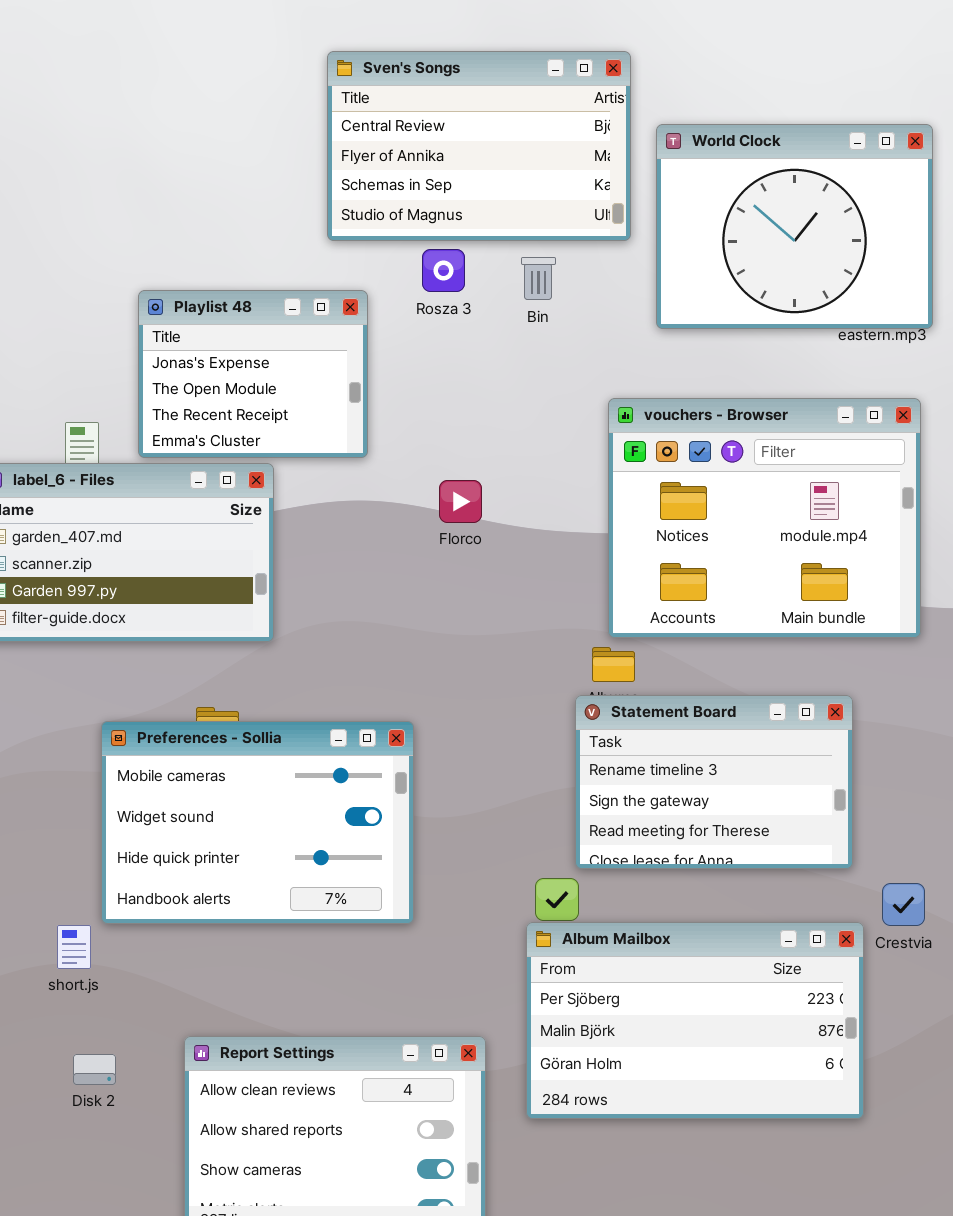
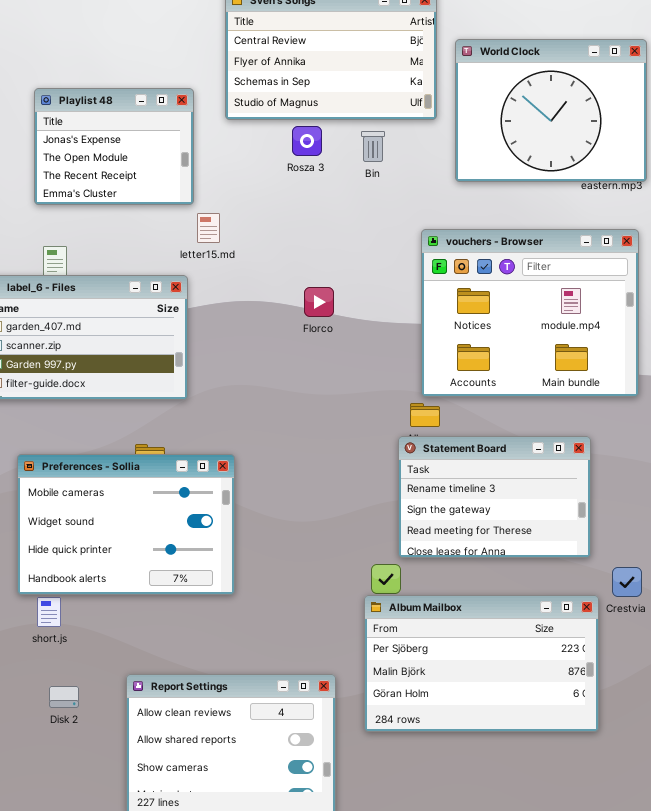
Playlist 48: [138,290,368,458] -> [34,88,194,205], moved
Preferences - Sollia: [101,721,414,924] -> [17,454,235,595], moved

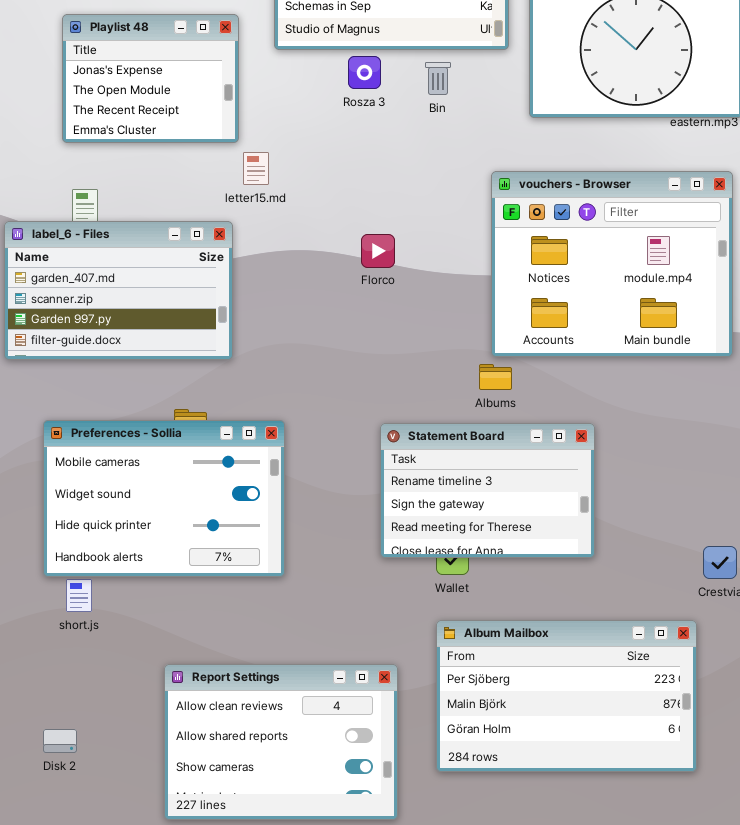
Statement Board: [398,436,591,558] -> [380,423,595,558], moved
Album Mailbox: [364,595,599,732] -> [436,620,697,772], moved
Disk 2: [49,686,79,708] -> [43,729,77,753], moved

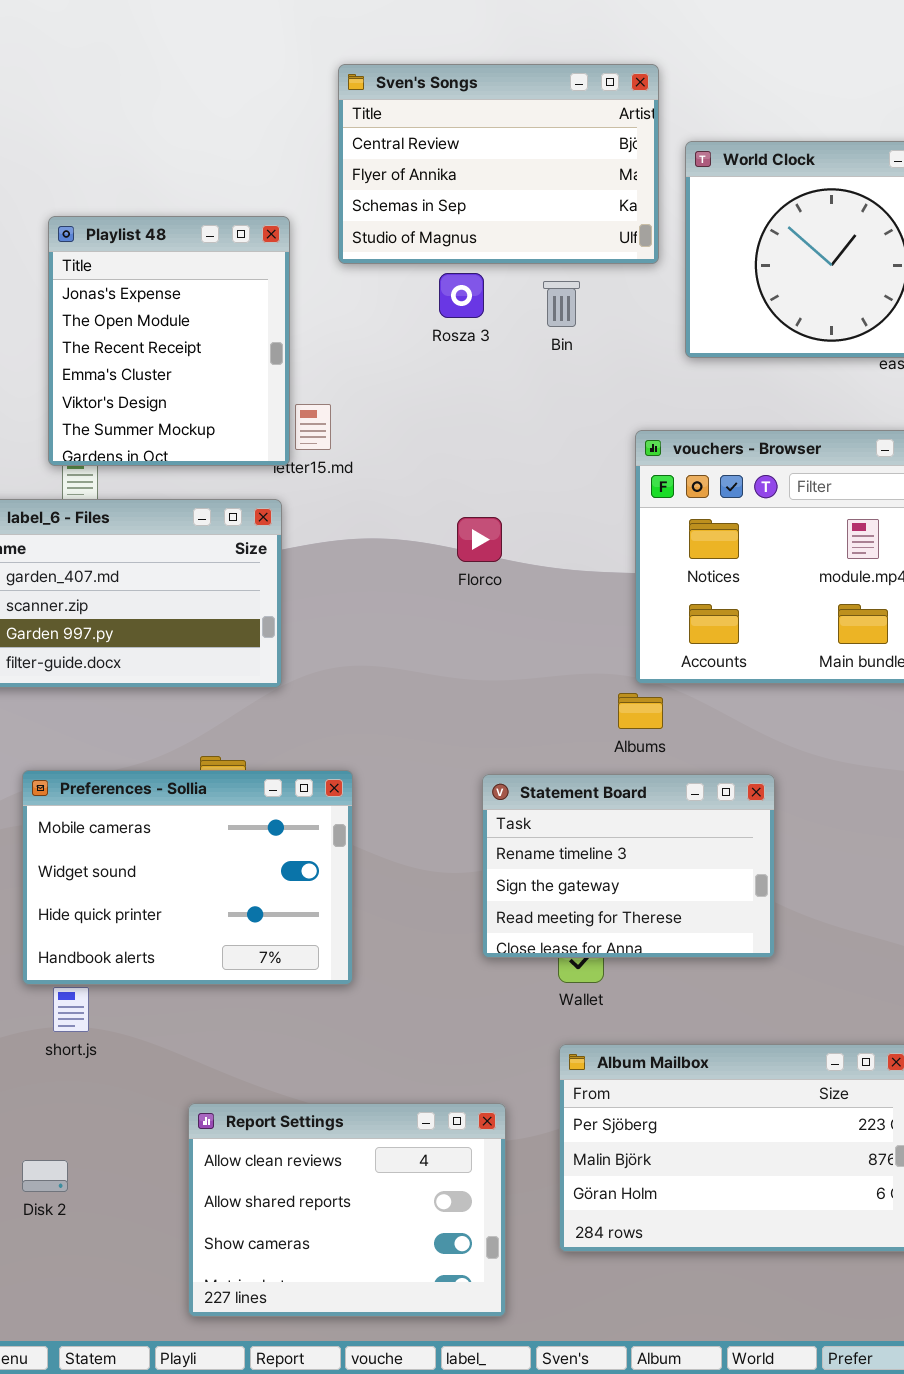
Playlist 48: [62,14,239,143] -> [48,216,290,466], resized
Disk 2: [43,729,77,753] -> [22,1160,68,1192], moved

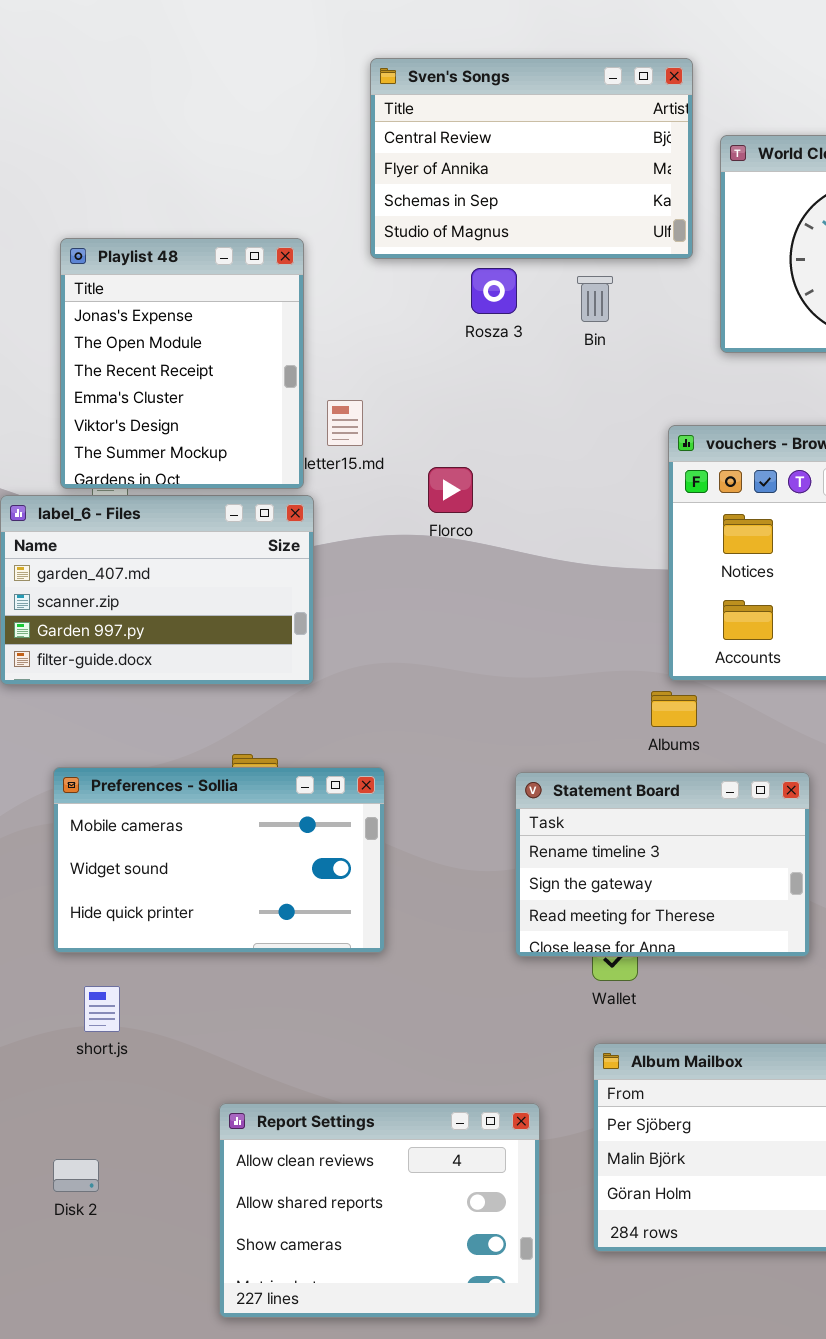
Playlist 48: [48,216,290,466] -> [60,238,304,489], moved
Florco: [457,517,502,562] -> [428,467,473,513], moved
Preferences - Sollia: [22,770,353,985] -> [53,767,385,953], resized

